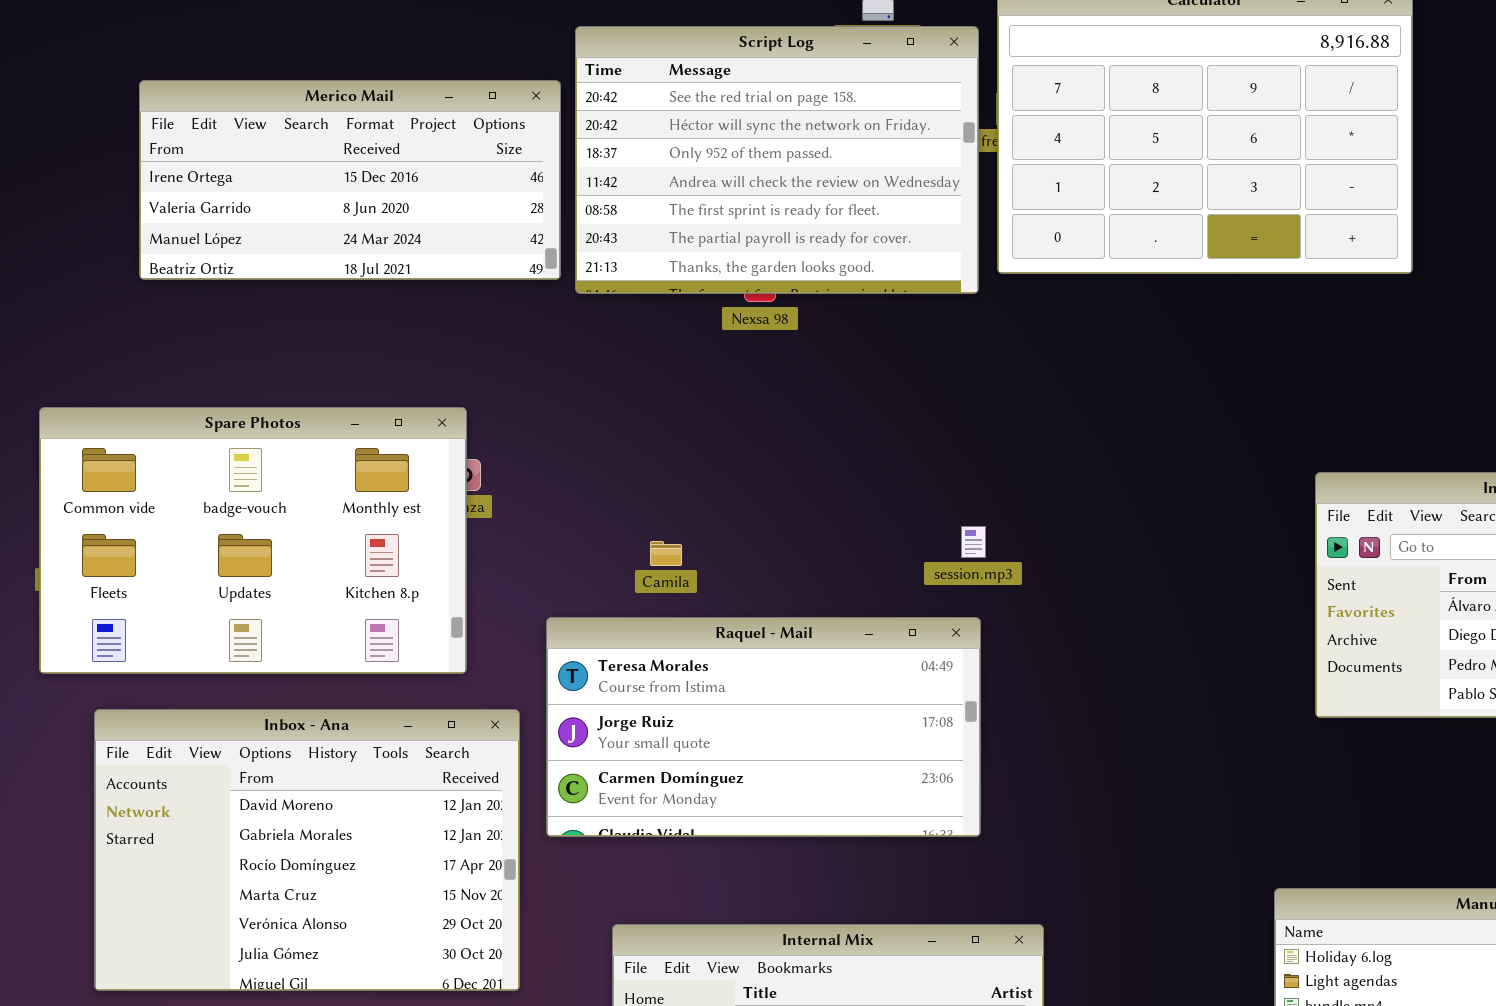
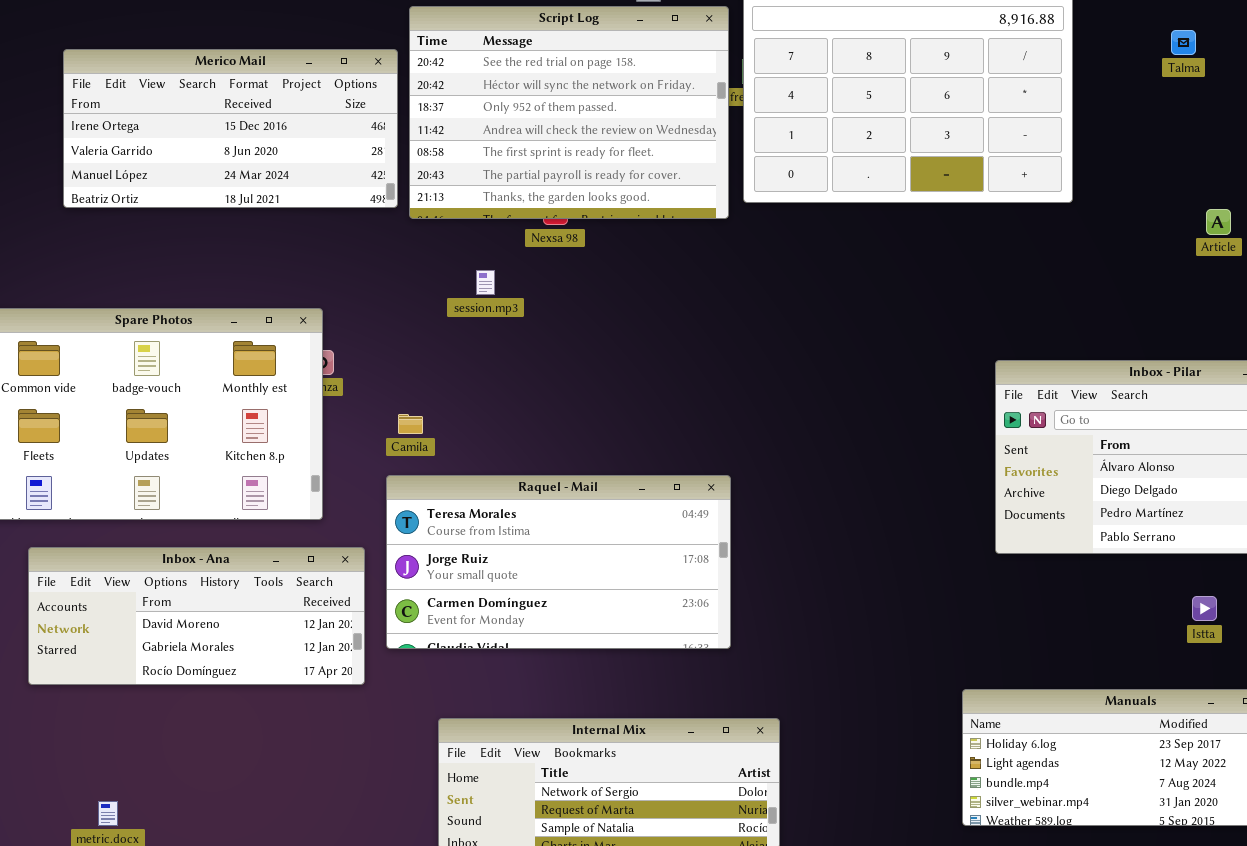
session.mp3: [961,526,986,558] -> [476,270,495,295], moved
Camila: [650,541,682,566] -> [398,414,423,434], moved
Inbox - Ana: [94,709,520,991] -> [28,547,365,685], resized

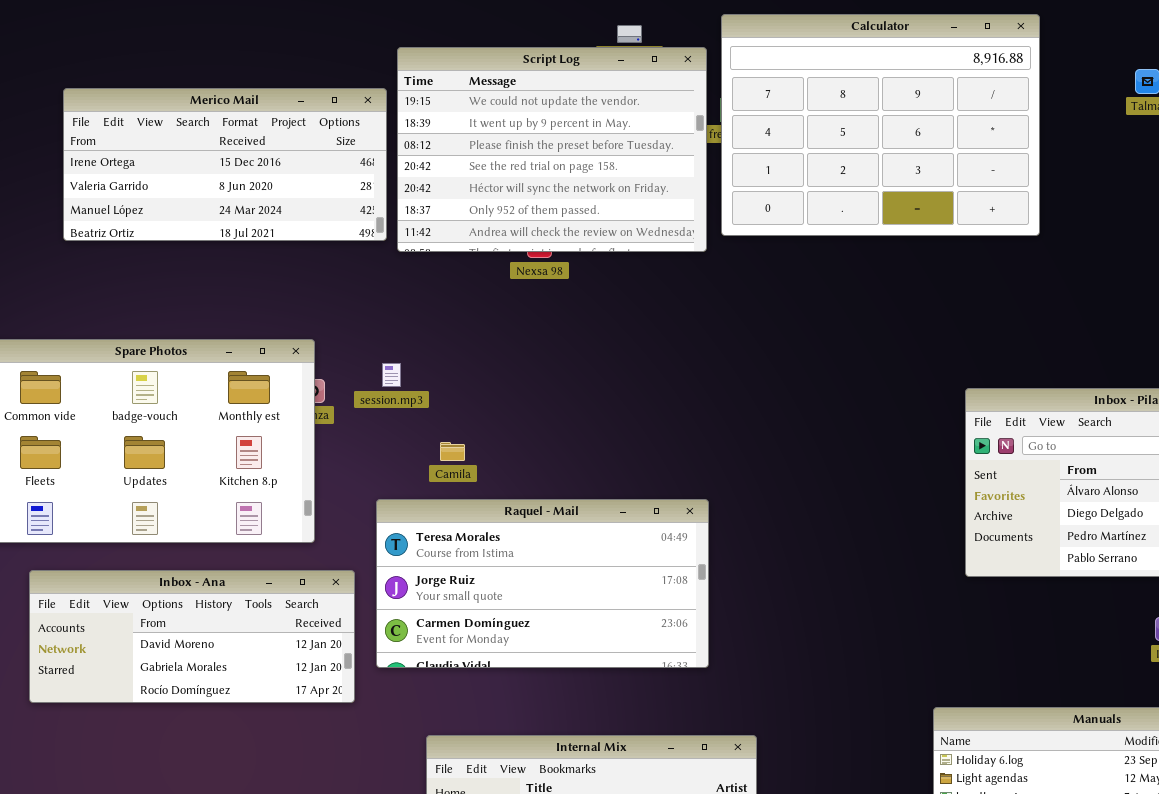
Script Log: [409,6,729,219] -> [397,47,707,252], scrolled up 3 rows
session.mp3: [476,270,495,295] -> [382,363,401,387], moved
Camila: [398,414,423,434] -> [440,442,465,461], moved

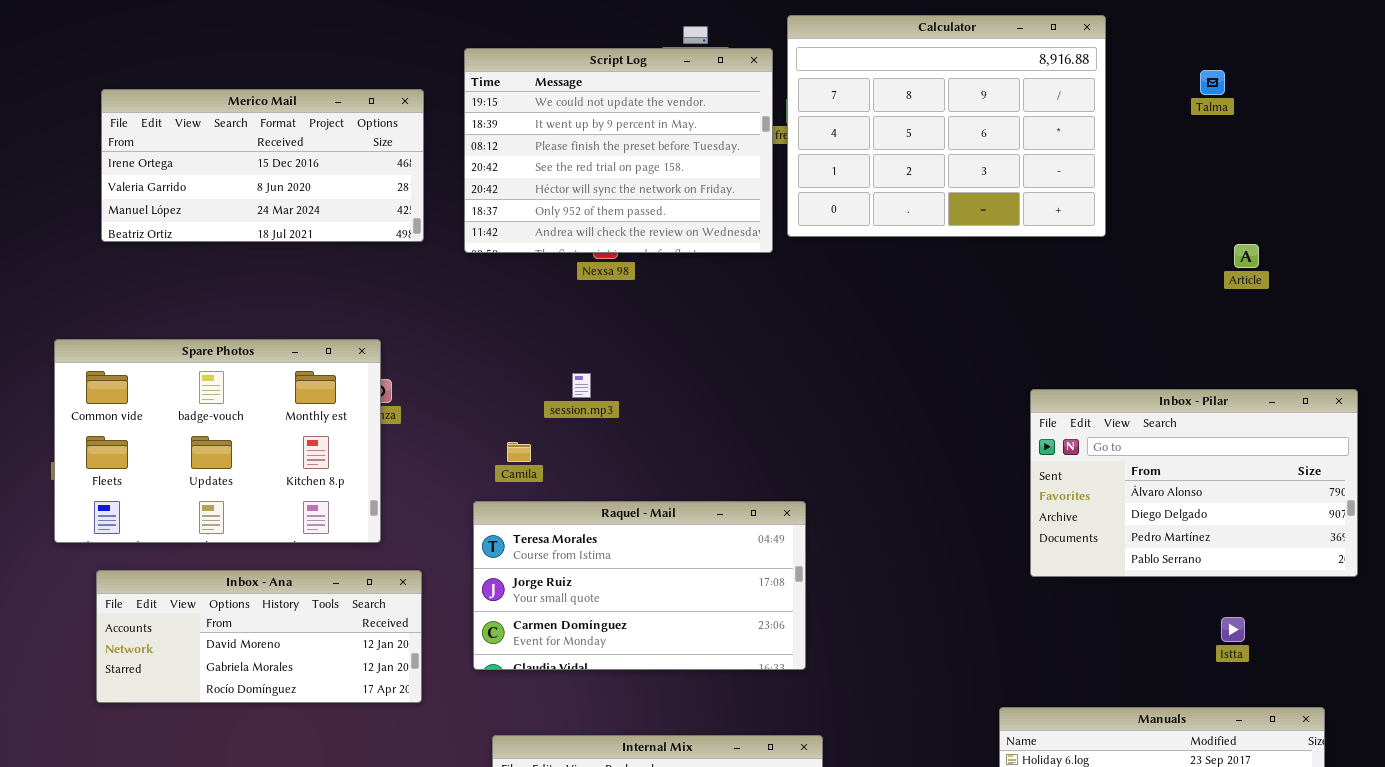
Merico Mail: [63,88,387,241] -> [101,89,424,242], moved
session.mp3: [382,363,401,387] -> [572,373,591,398], moved
Raquel - Mail: [376,499,709,668] -> [473,501,806,670], moved

